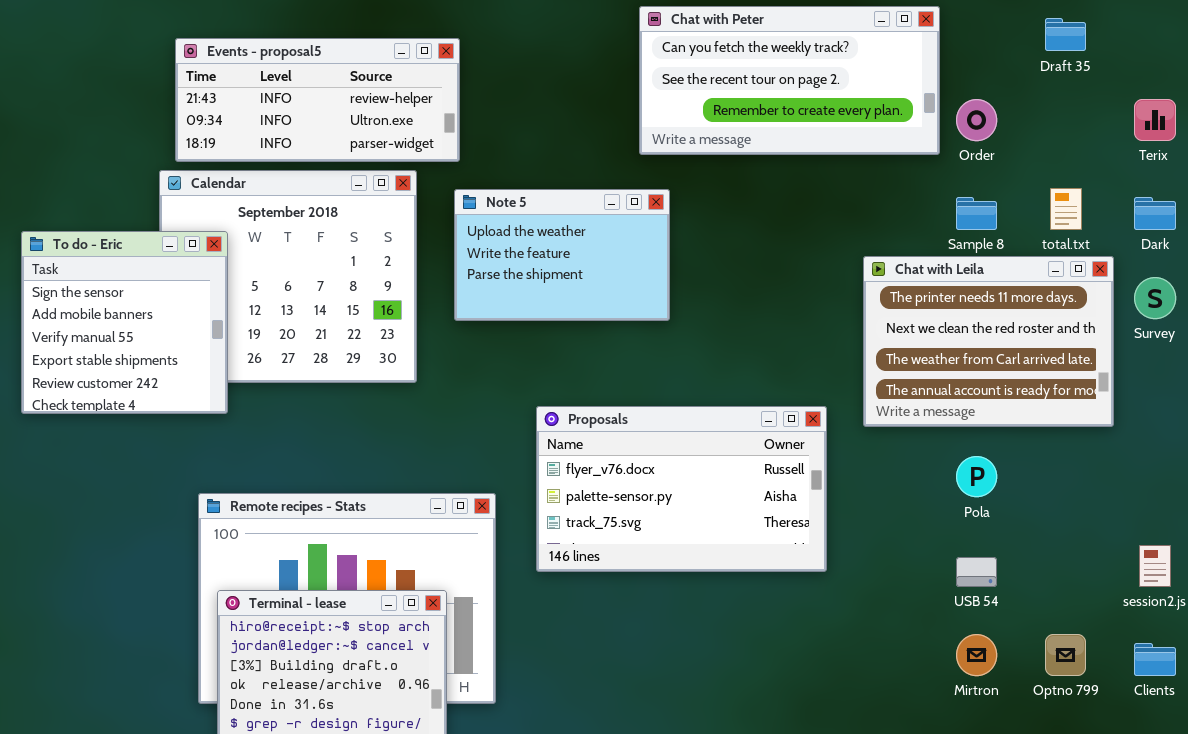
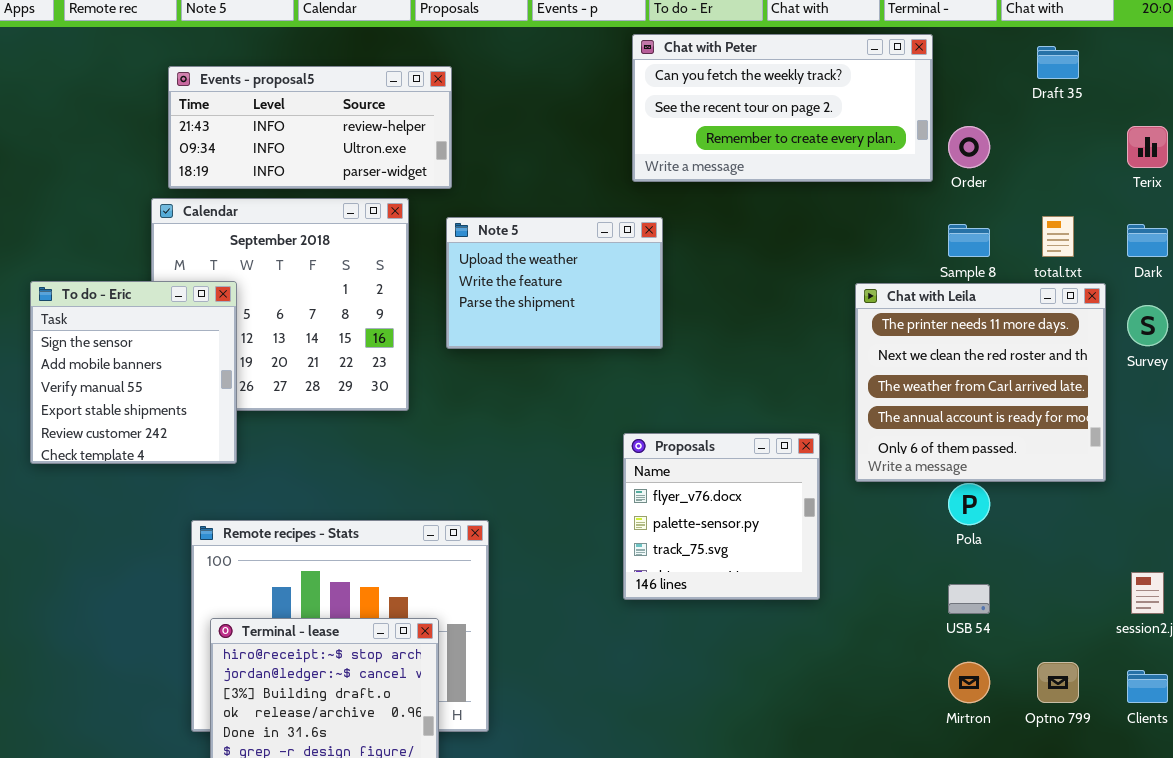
To do - Eric: [21,231,228,414] -> [30,281,237,464], moved
Chat with Leila: [863,256,1114,427] -> [855,283,1106,482], resized
Proposals: [536,406,827,572] -> [623,433,820,600], resized

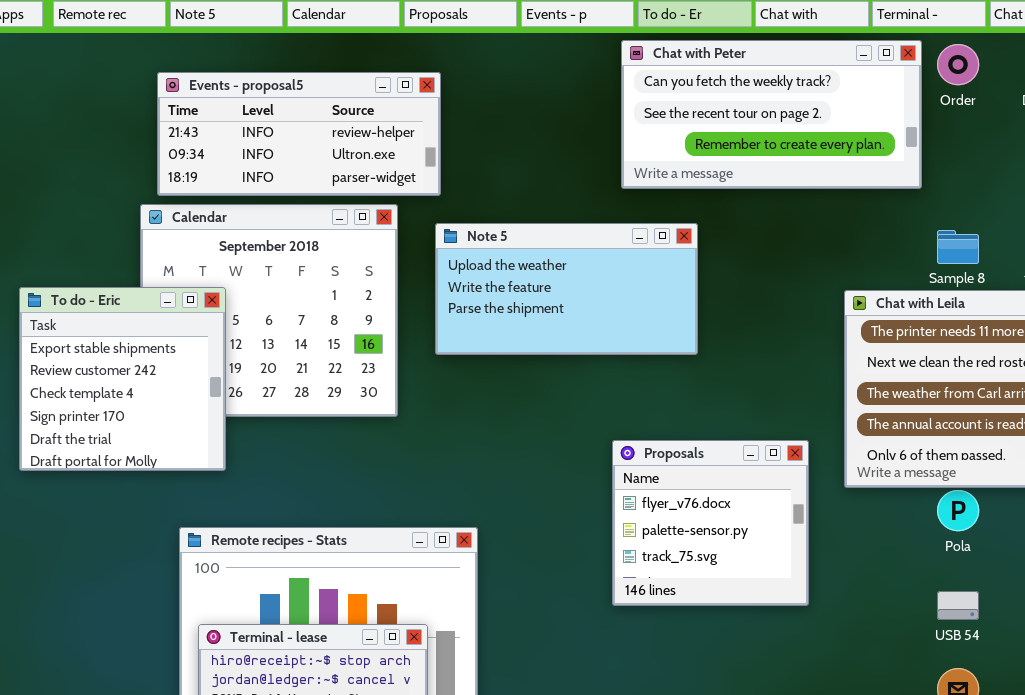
Order: [948,126,990,168] -> [937,44,979,85], moved
Note 5: [446,217,663,349] -> [435,223,698,355], resized
To do - Eric: [30,281,237,464] -> [19,287,226,471], scrolled down 3 rows

